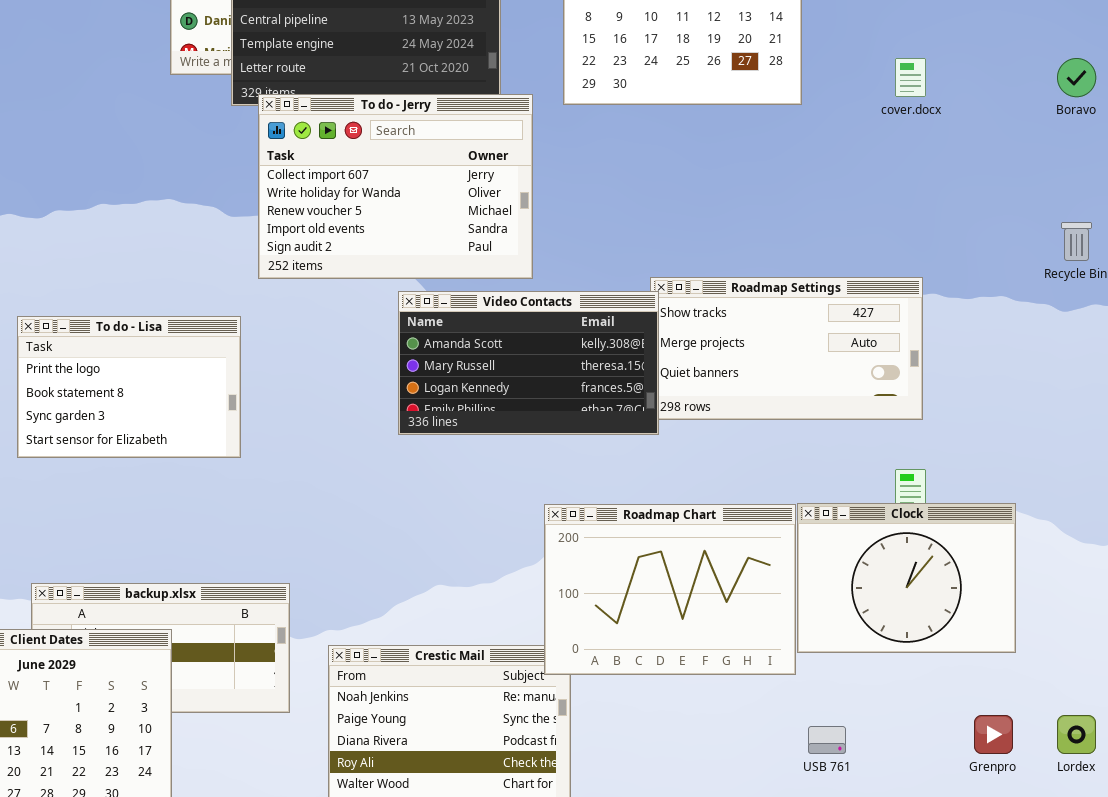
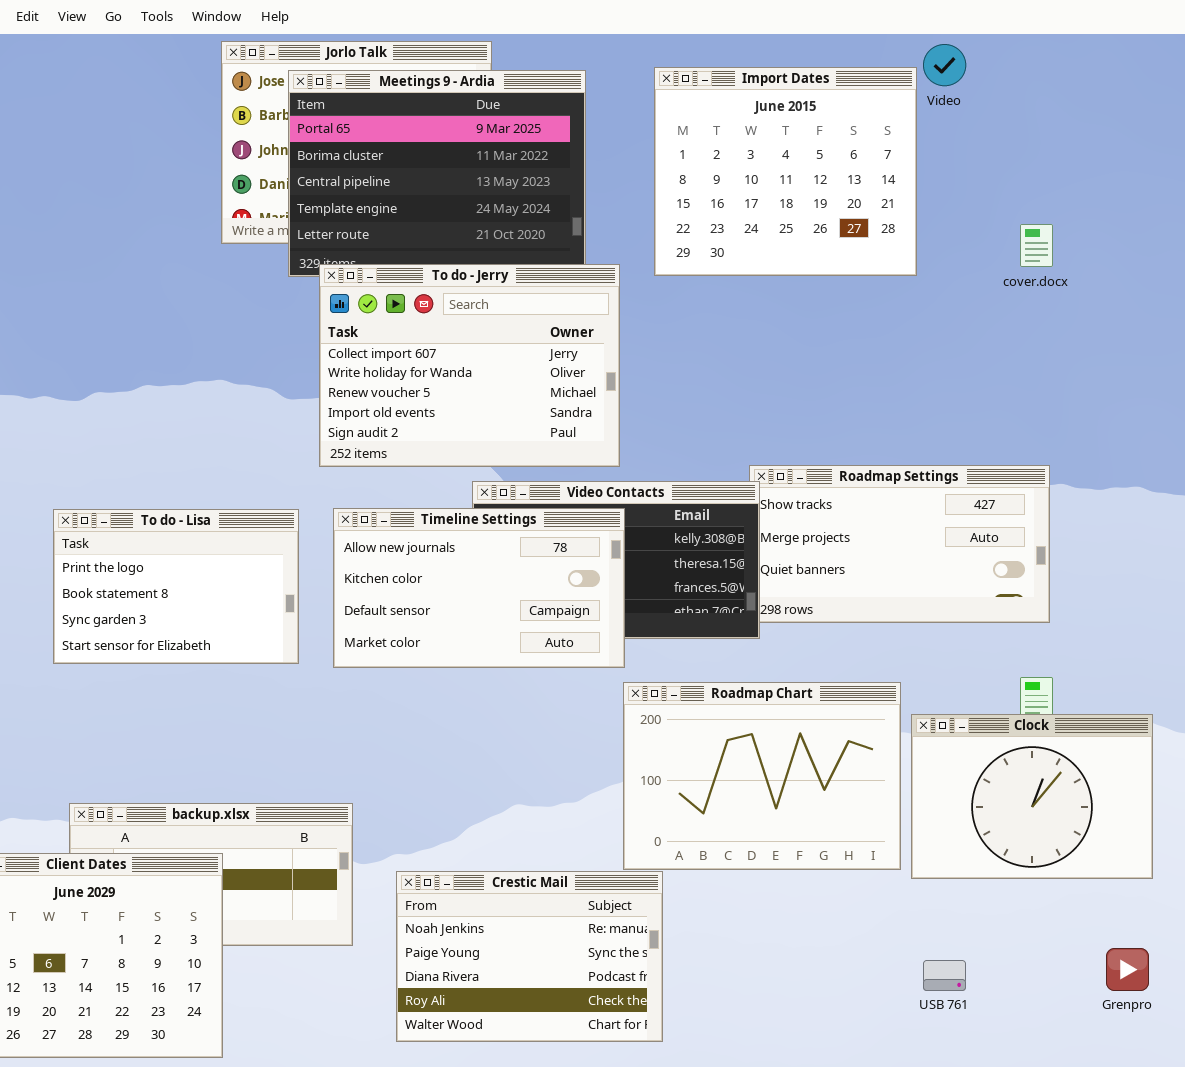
Timeline Settings: none -> [333,508,625,668], opened
Roadmap Chart: [544,504,796,675] -> [623,682,901,870], moved

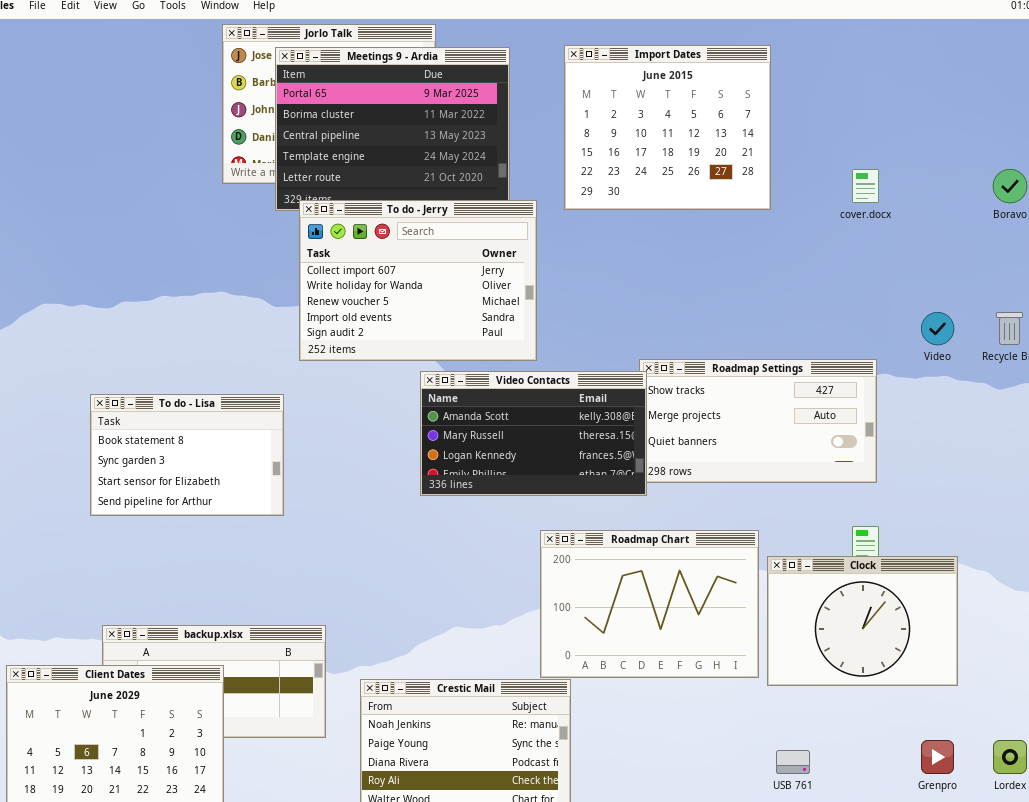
Video: [923,44,966,86] -> [921,312,954,345], moved
Timeline Settings: [333,508,625,668] -> none, closed
To do - Lisa: [53,509,299,664] -> [90,394,284,516], scrolled down 1 row

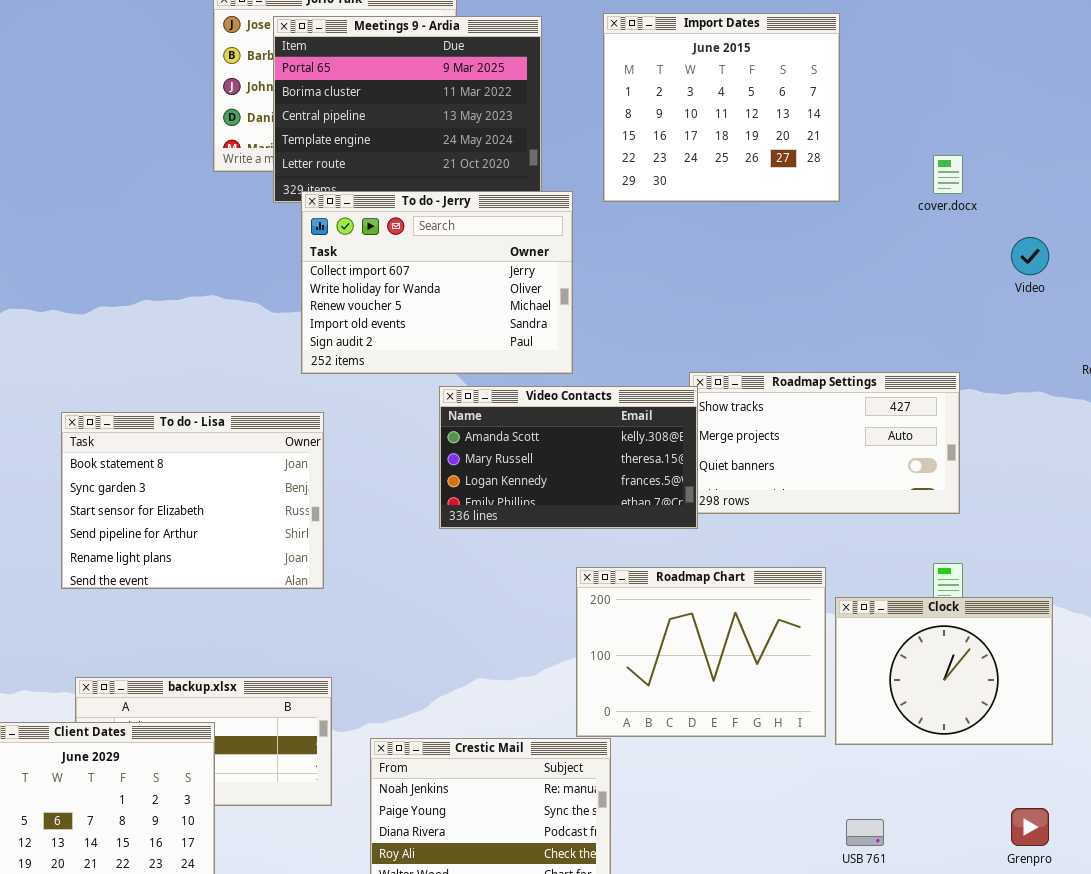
Video: [921,312,954,345] -> [1011,237,1049,275], moved
To do - Lisa: [90,394,284,516] -> [61,412,324,589], resized

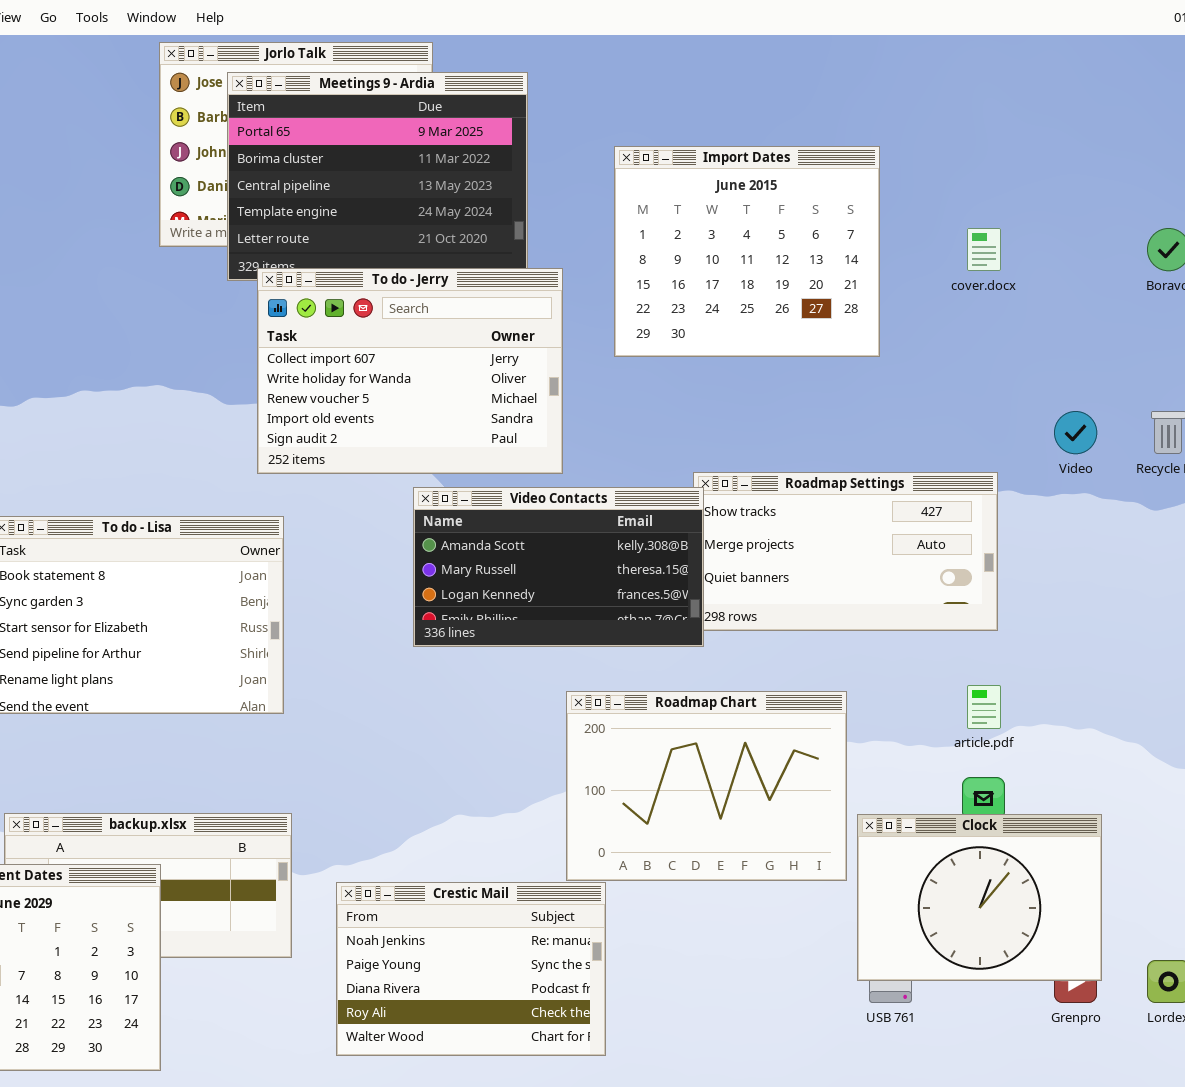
Import Dates: [603,13,840,202] -> [614,146,880,357], moved
Video: [1011,237,1049,275] -> [1054,411,1097,454], moved
Clock: [835,597,1053,745] -> [857,814,1102,981], moved

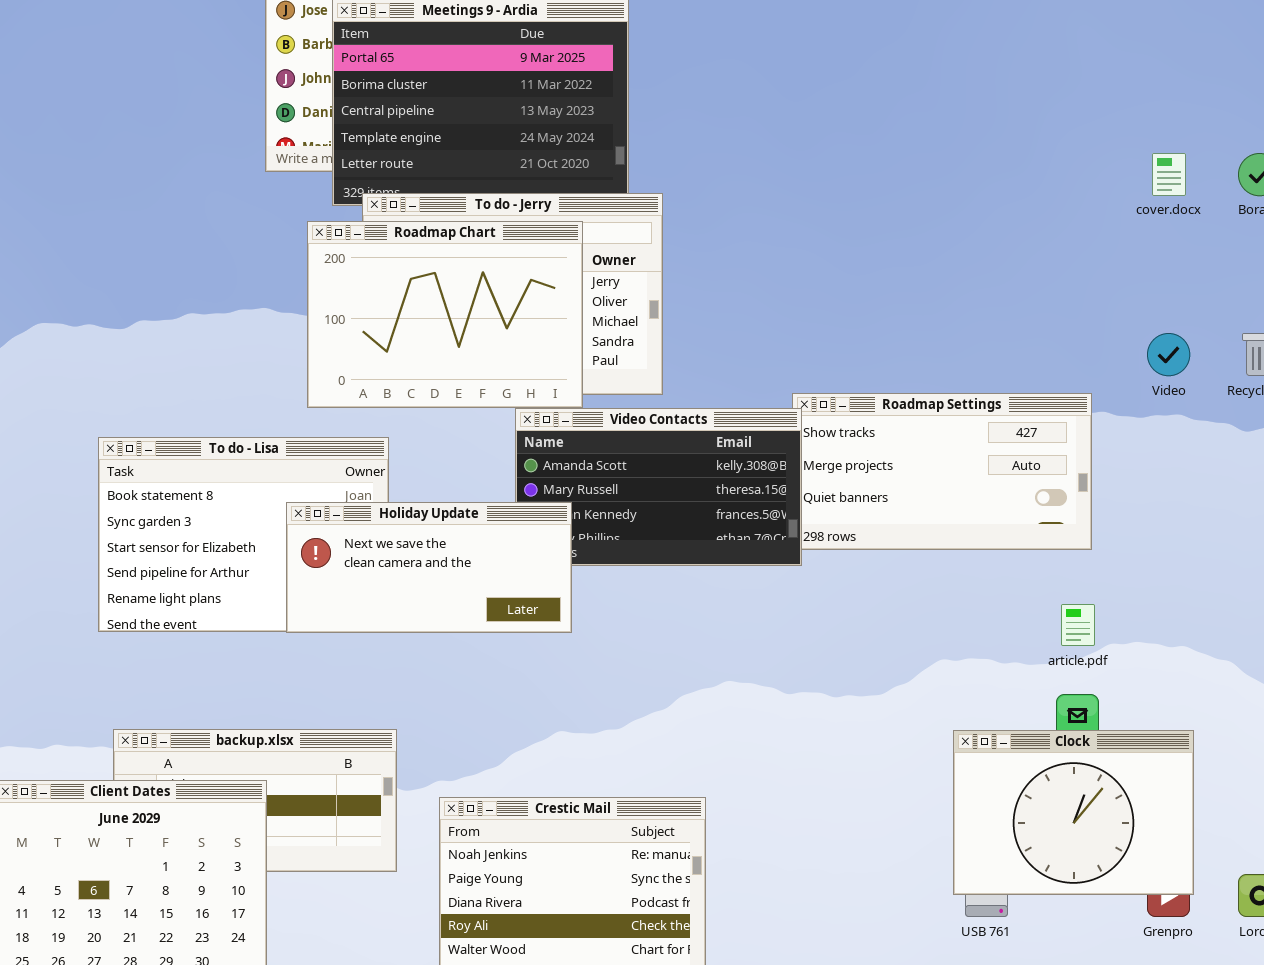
Import Dates: [614,146,880,357] -> none, closed
cover.docx: [967,228,1001,271] -> [1152,153,1186,196], moved
Holiday Update: none -> [286,502,572,633], opened
Roadmap Chart: [566,691,847,881] -> [307,221,583,408], moved

